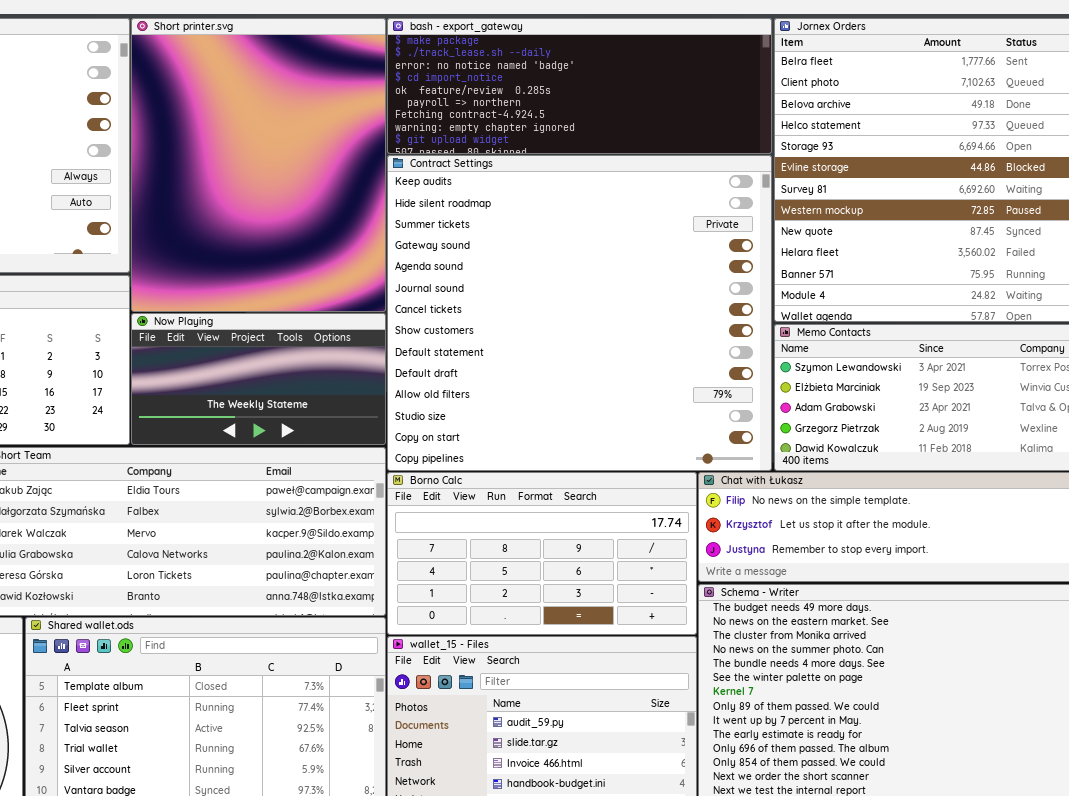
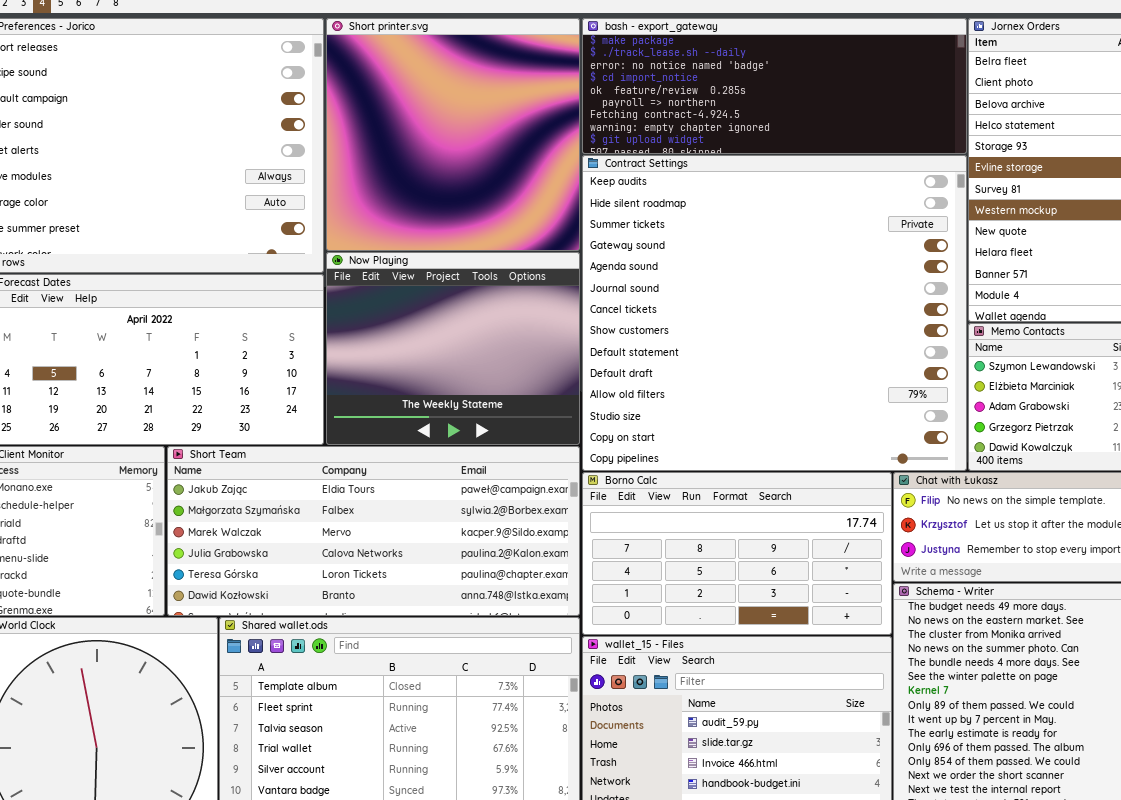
Short printer.svg: [131,18,386,312] -> [326,18,580,251], resized
Now Playing: [131,313,386,445] -> [326,252,580,445], resized

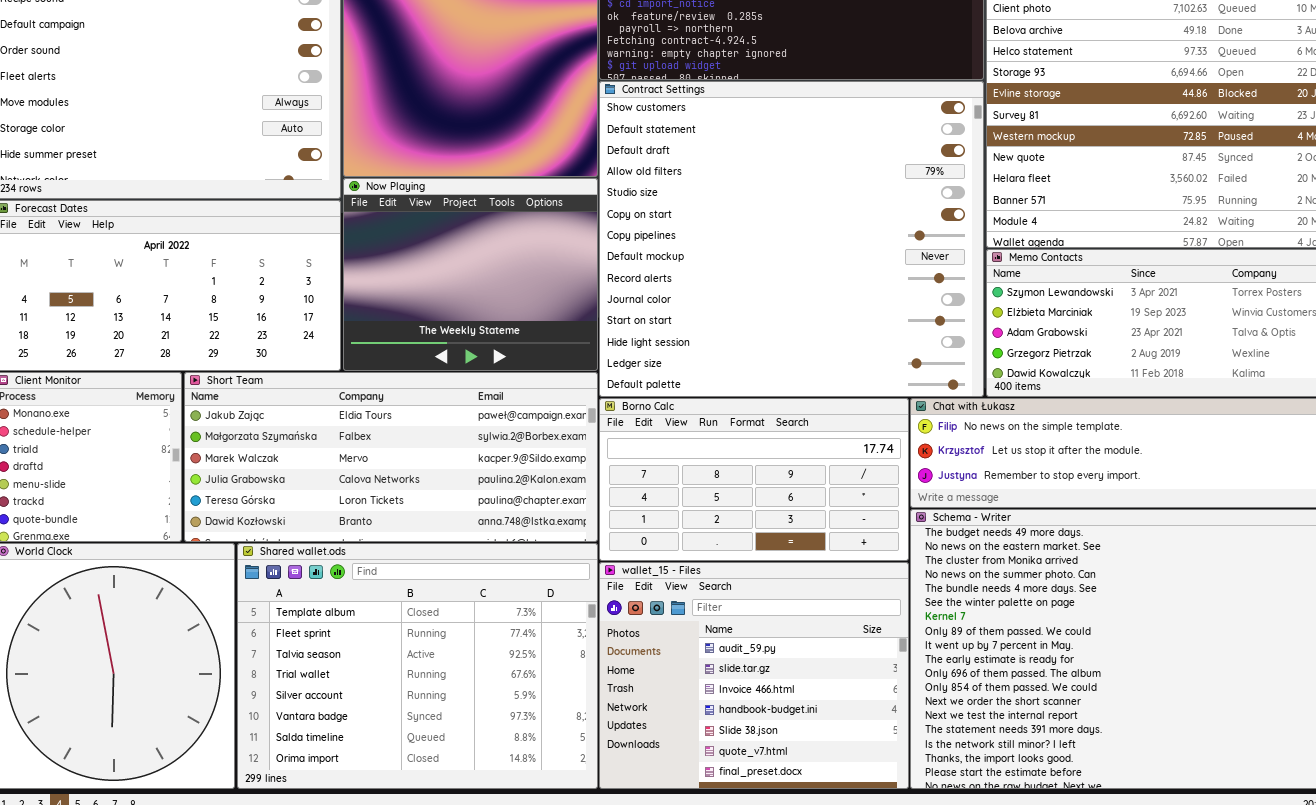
Contract Settings: [582,155,967,471] -> [599,81,984,397], scrolled down 7 rows

